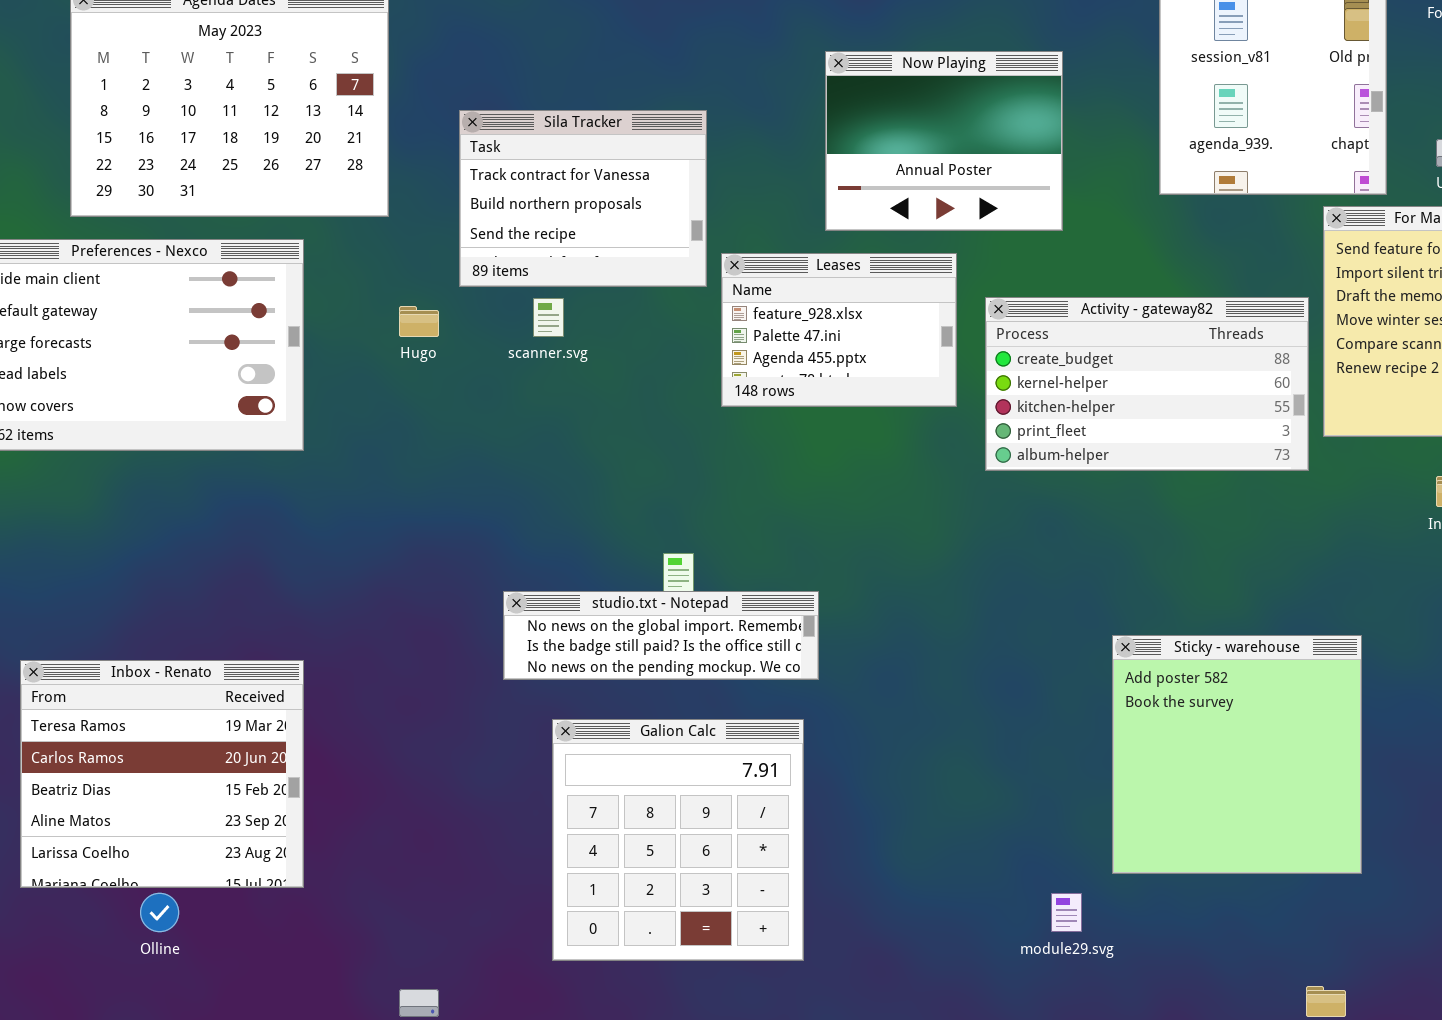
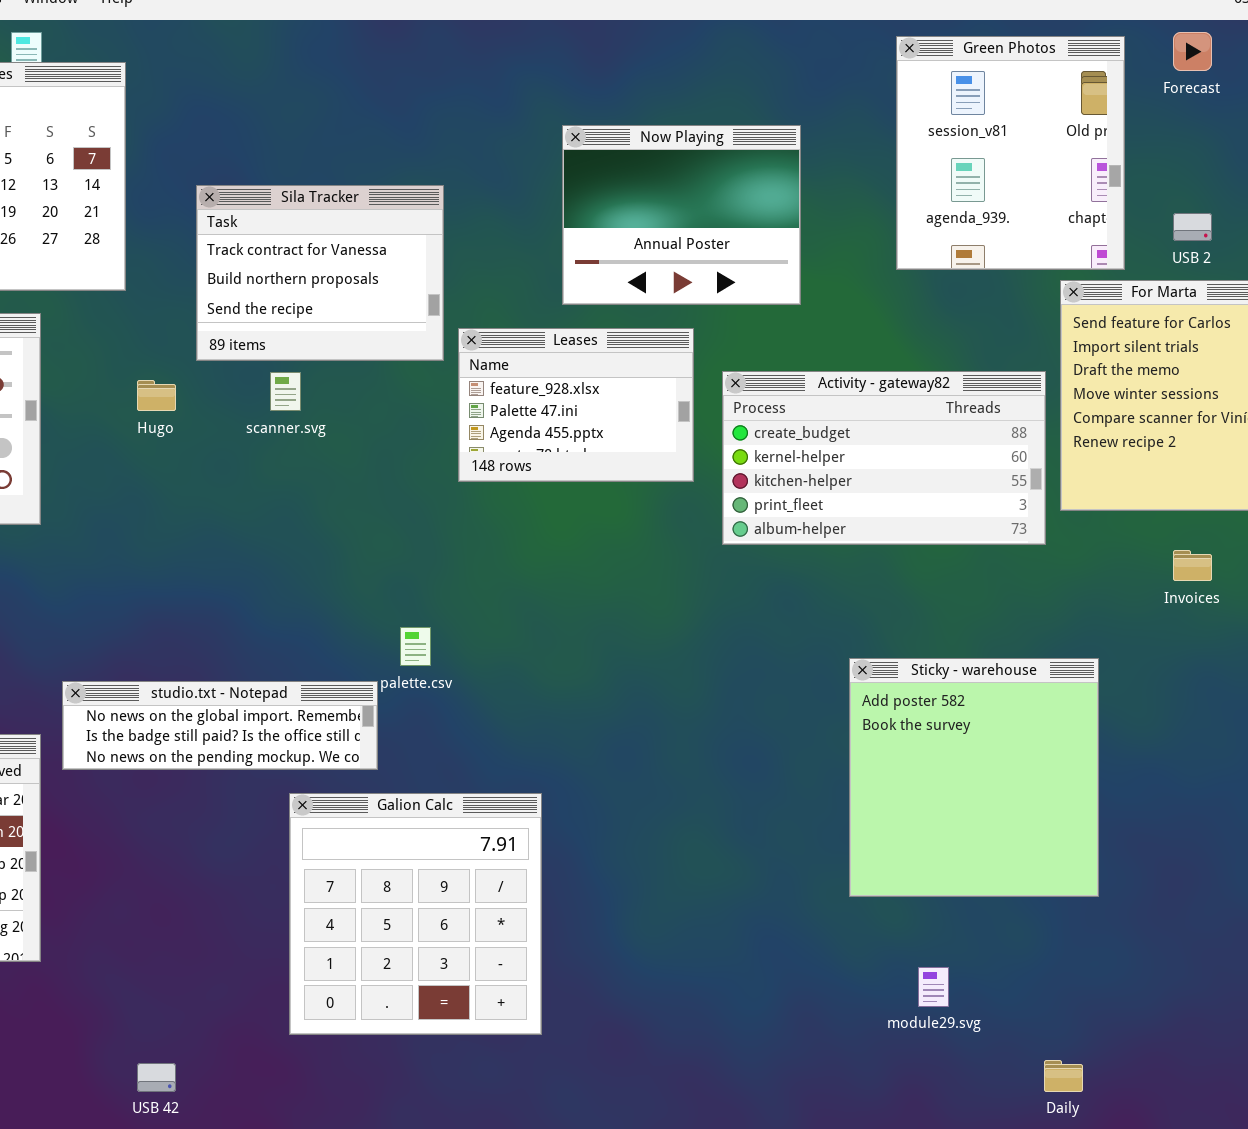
studio.txt - Notepad: [503,591,819,680] -> [62,681,378,770], moved
Sticky - warehouse: [1112,635,1362,874] -> [849,658,1099,897], moved
module29.svg: [1051,893,1082,932] -> [918,967,949,1007], moved

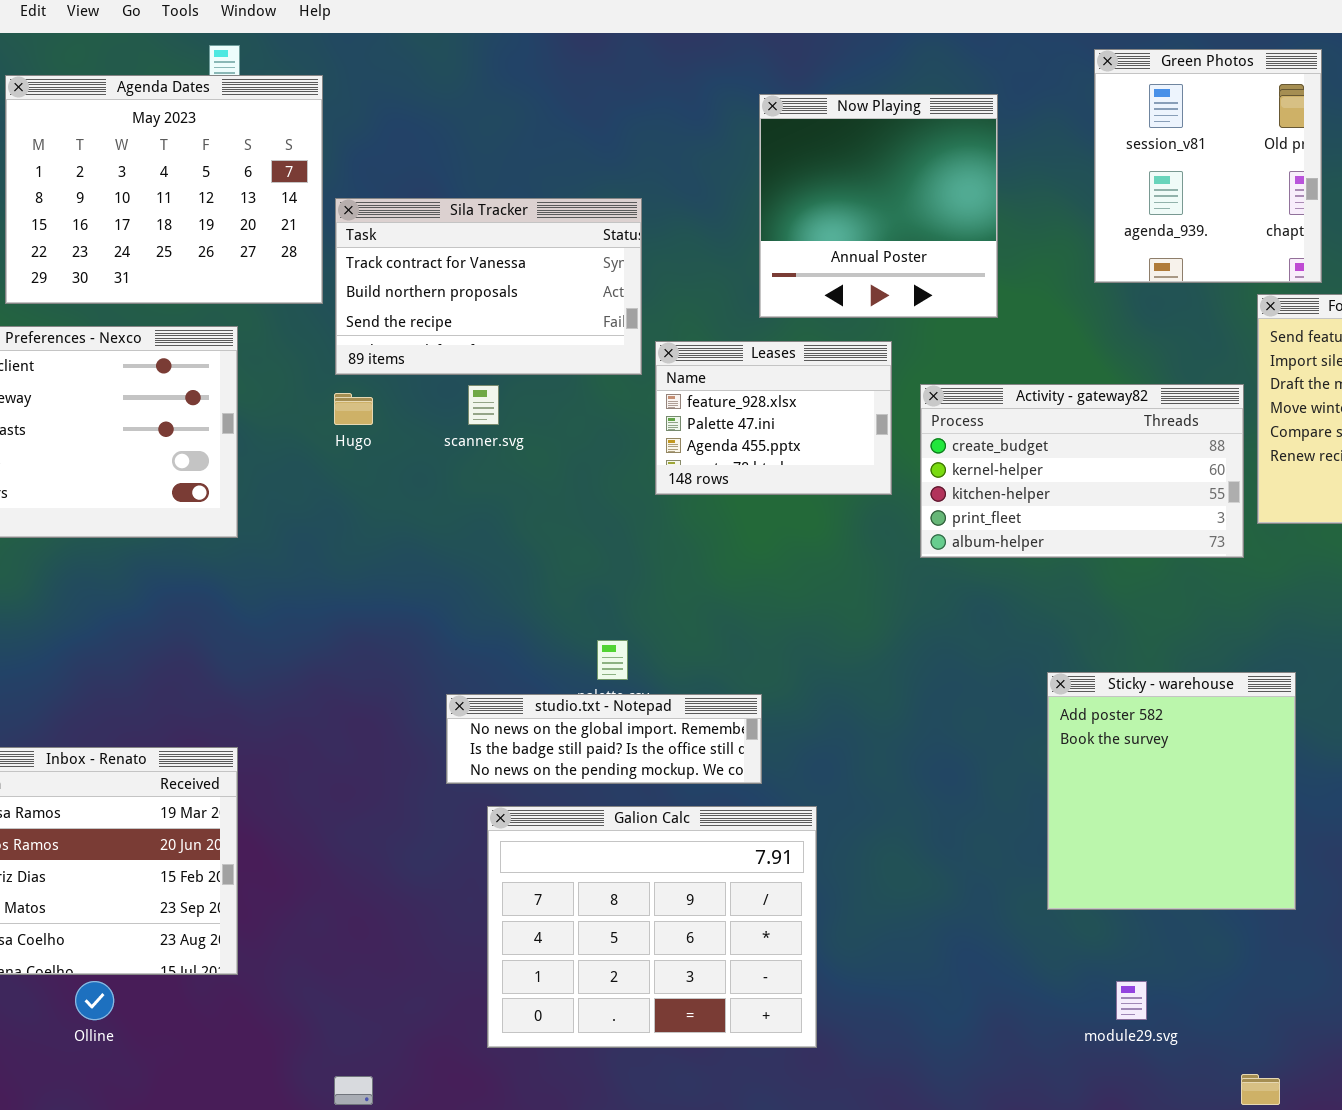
Now Playing: [562,125,801,305] -> [759,94,998,318], resized
Sila Tracker: [196,185,444,361] -> [335,198,642,375], resized
studio.txt - Notepad: [62,681,378,770] -> [446,694,762,784], moved
Galion Calc: [289,793,542,1035] -> [487,806,817,1048], resized

